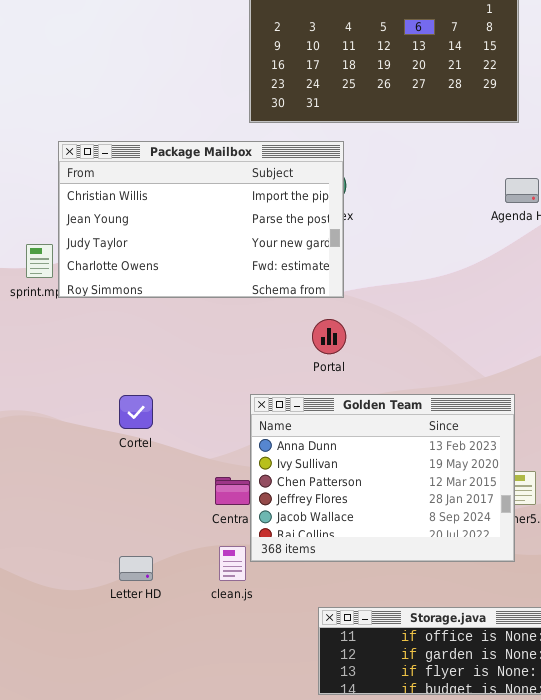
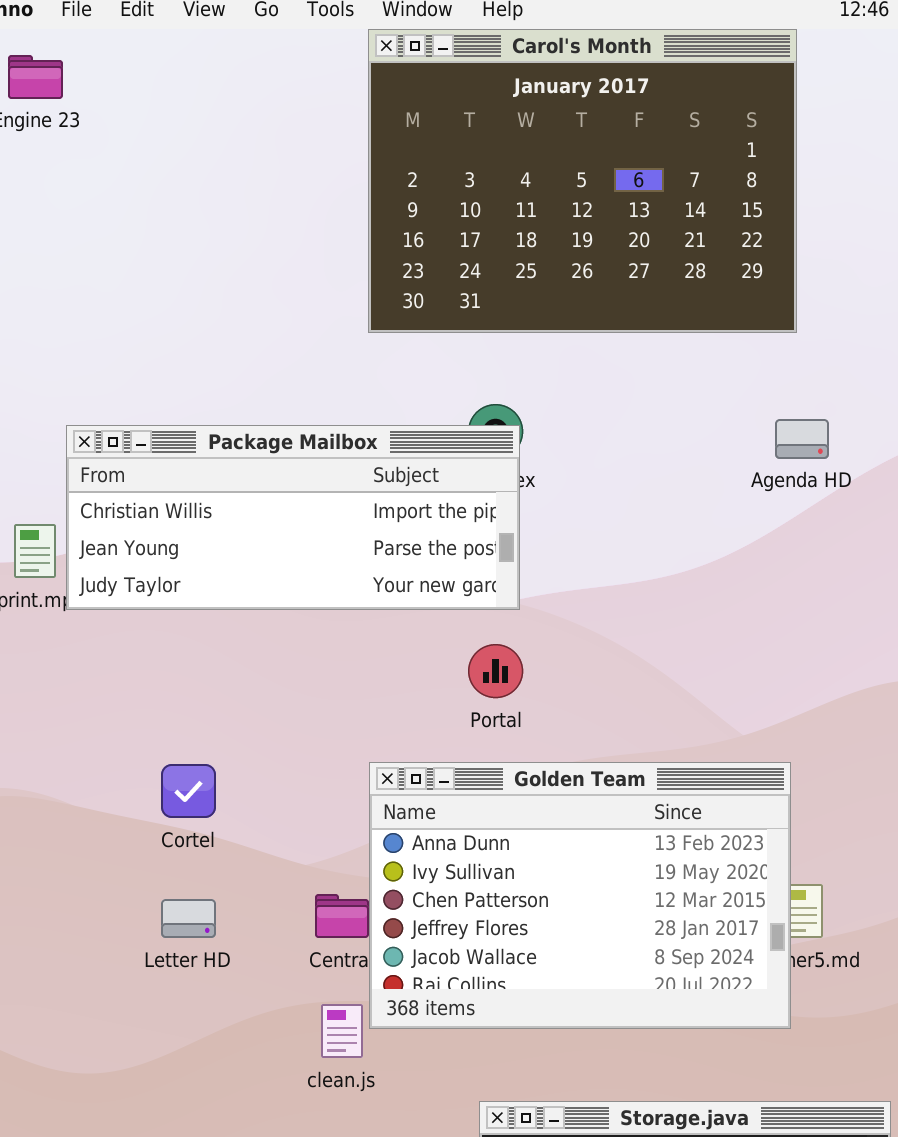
Package Mailbox: [58,141,344,298] -> [66,425,520,610], resized
Letter HD: [119,556,153,581] -> [161,899,216,938], moved

